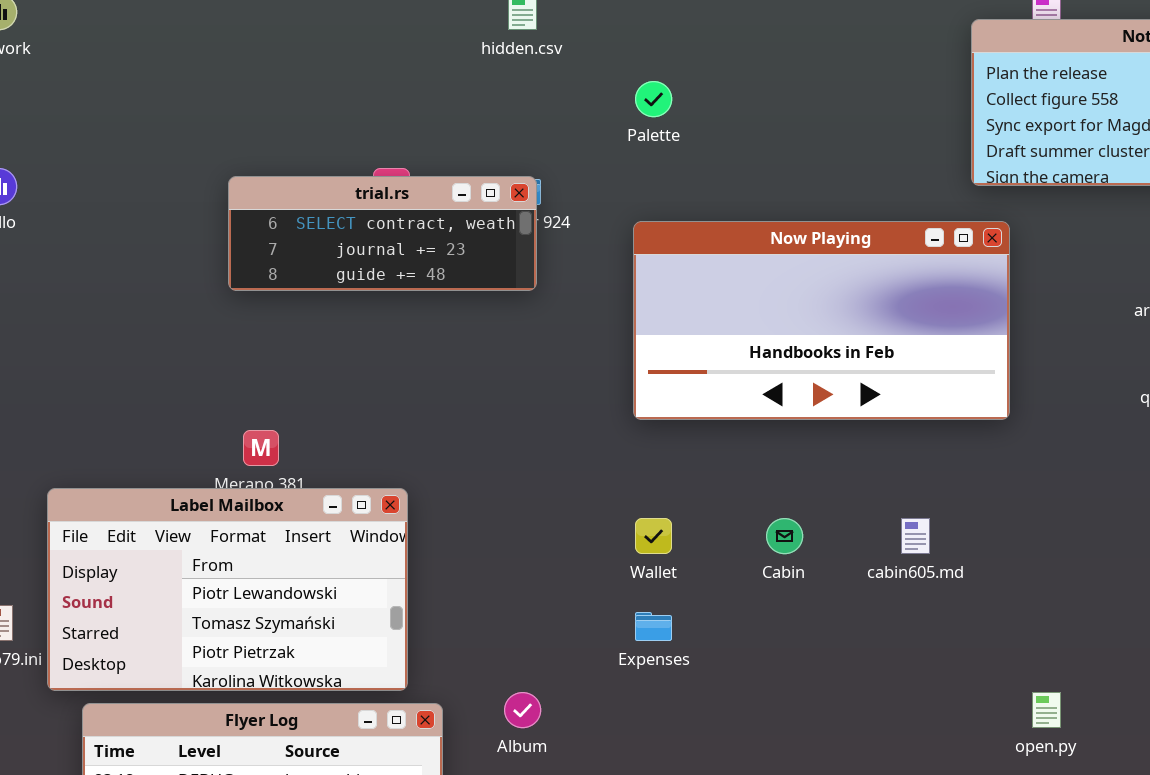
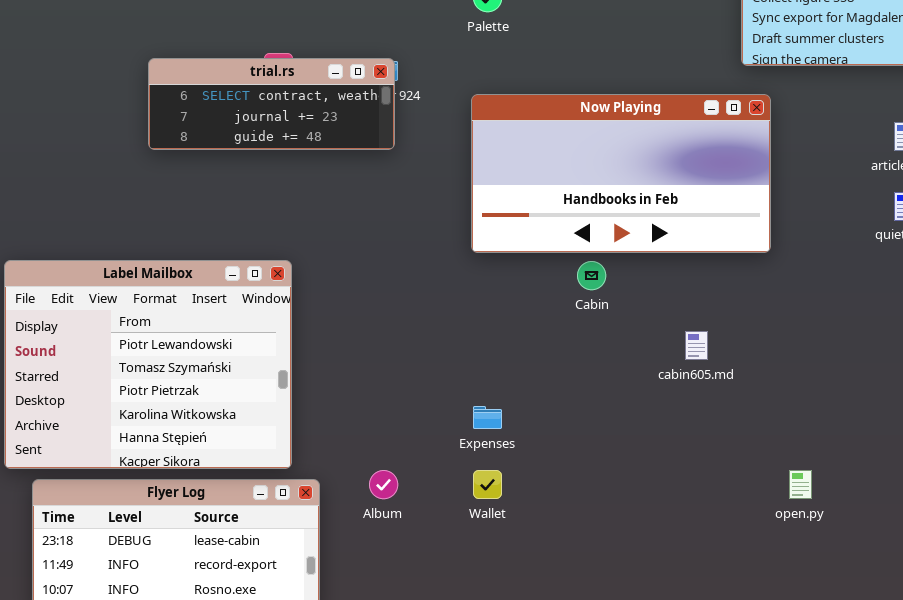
Label Mailbox: [47,488,408,691] -> [4,260,292,469], resized
Wallet: [635,518,672,554] -> [473,470,502,499], moved
Cabin: [766,518,803,554] -> [577,261,606,290], moved

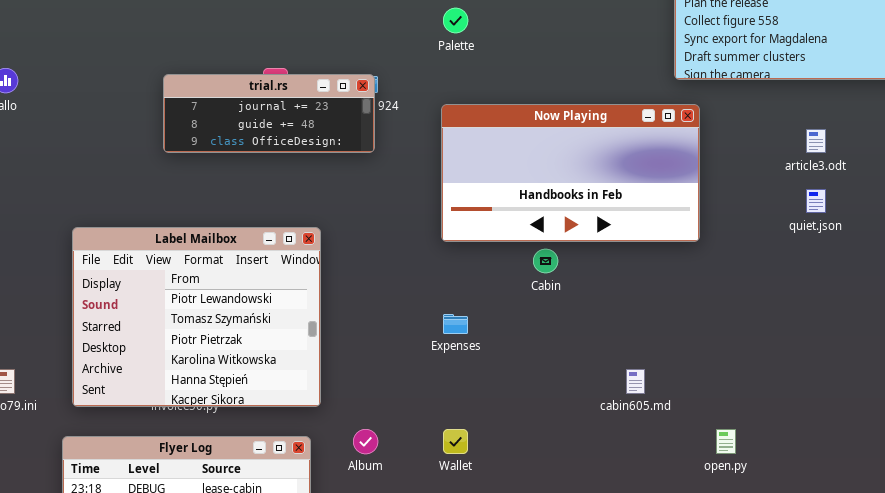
trial.rs: [148,58,395,150] -> [163,74,375,153], scrolled down 1 row
Label Mailbox: [4,260,292,469] -> [72,227,321,407], moved
cabin605.md: [685,331,708,360] -> [626,369,645,394], moved
Expenses: [473,406,502,429] -> [443,314,468,334], moved

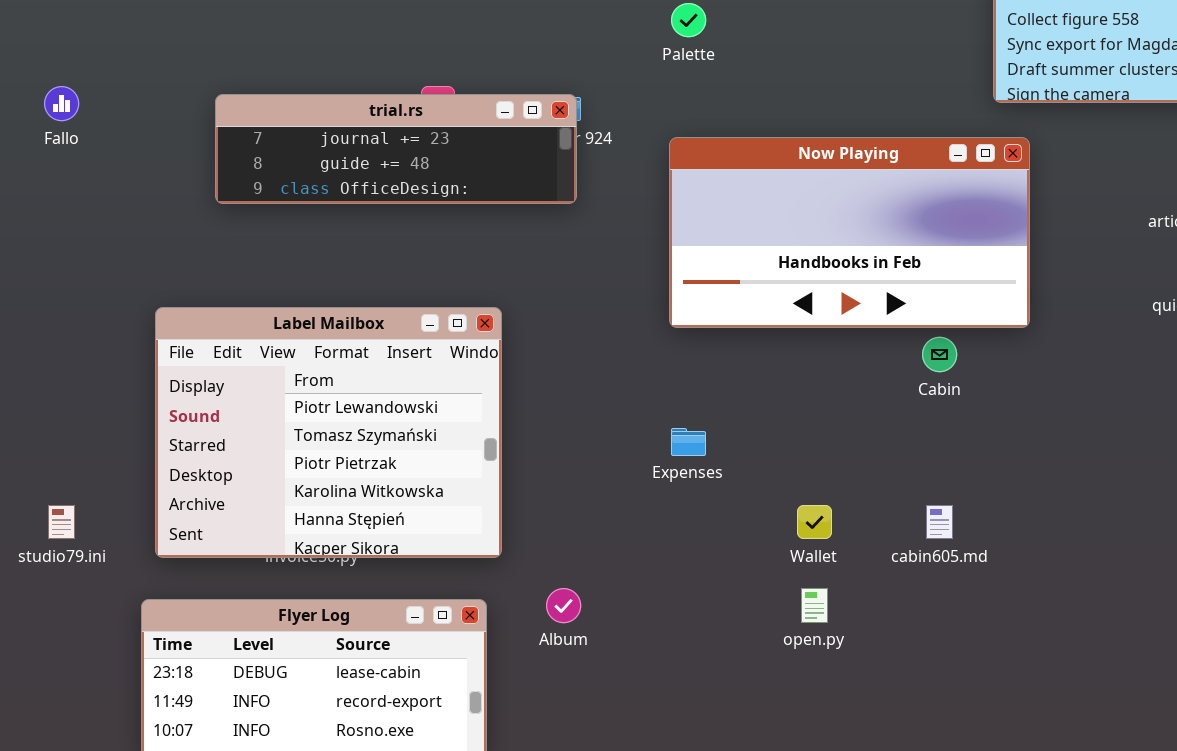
trial.rs: [163,74,375,153] -> [215,94,577,204], resized
Cabin: [533,249,558,273] -> [922,337,957,372], moved
Wallet: [443,429,468,454] -> [797,505,832,539], moved
open.py: [716,429,736,454] -> [801,588,828,623], moved

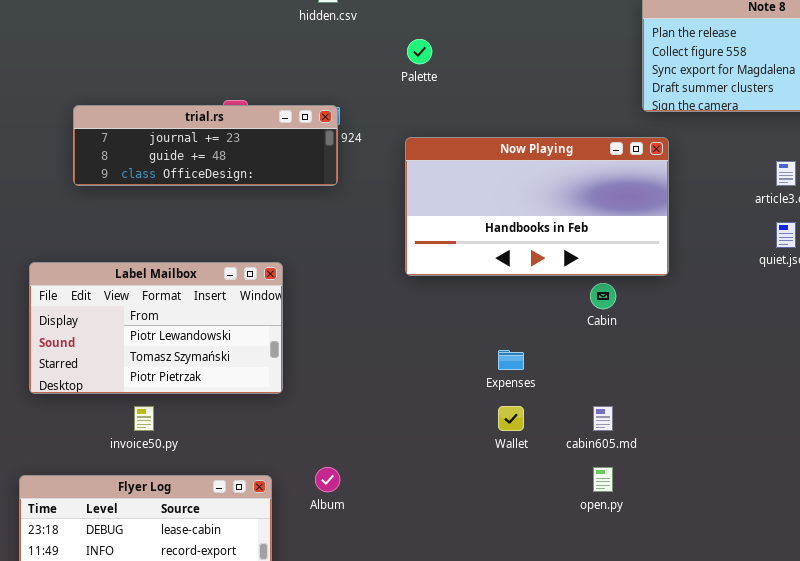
Label Mailbox: [155,307,502,558] -> [29,262,283,394], resized
Expenses: [671,428,706,456] -> [498,350,524,370], moved
open.py: [801,588,828,623] -> [593,467,613,492], moved

